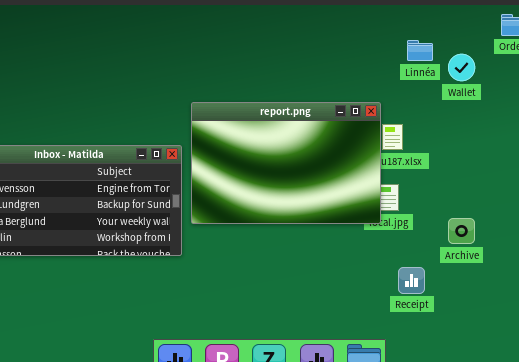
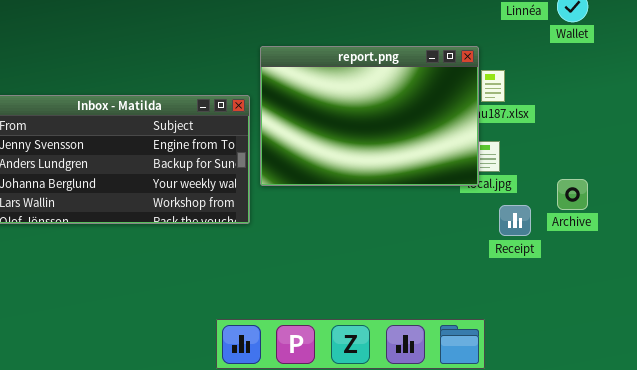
Receipt: [398,267,425,294] -> [499,205,531,236], moved

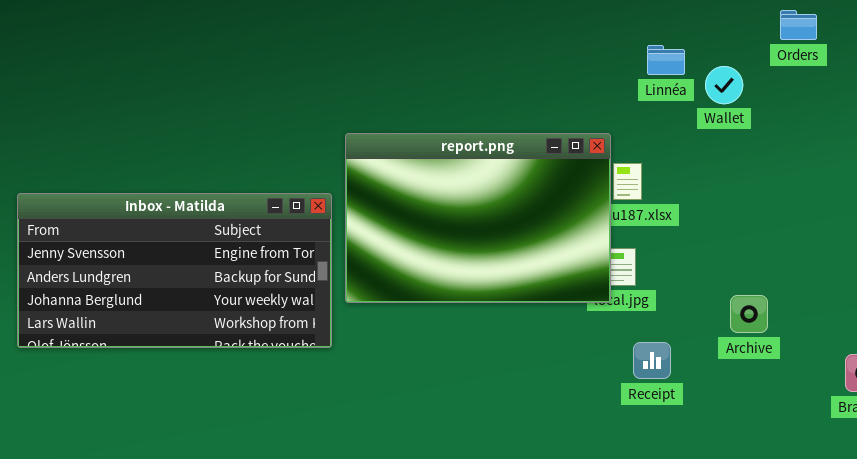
Archive: [557,179,588,210] -> [730,295,768,333], moved
Receipt: [499,205,531,236] -> [633,342,671,379], moved

